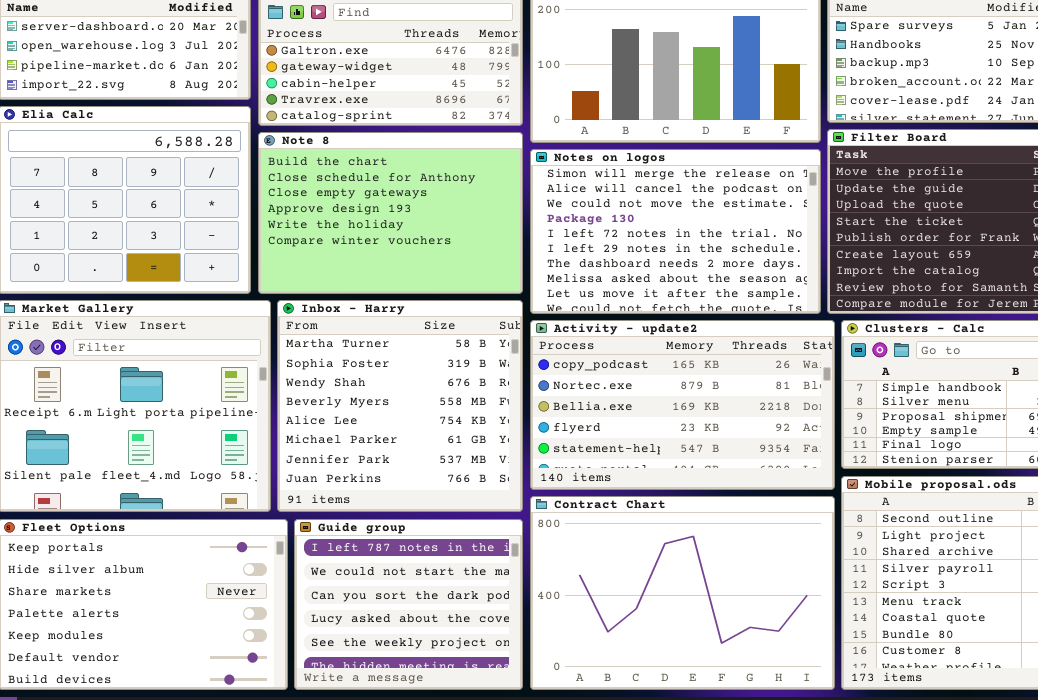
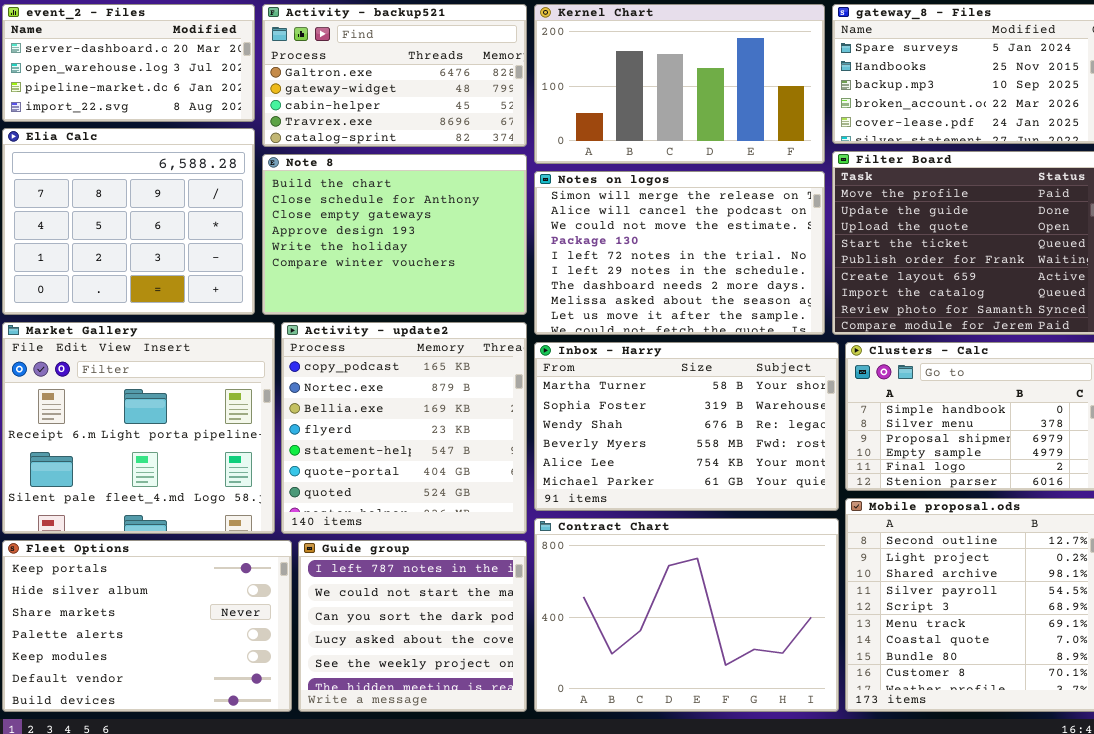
Inbox - Harry: [277,300,523,512] -> [534,342,839,511], moved, resized
Activity - update2: [530,320,835,490] -> [281,322,527,534], moved, resized

